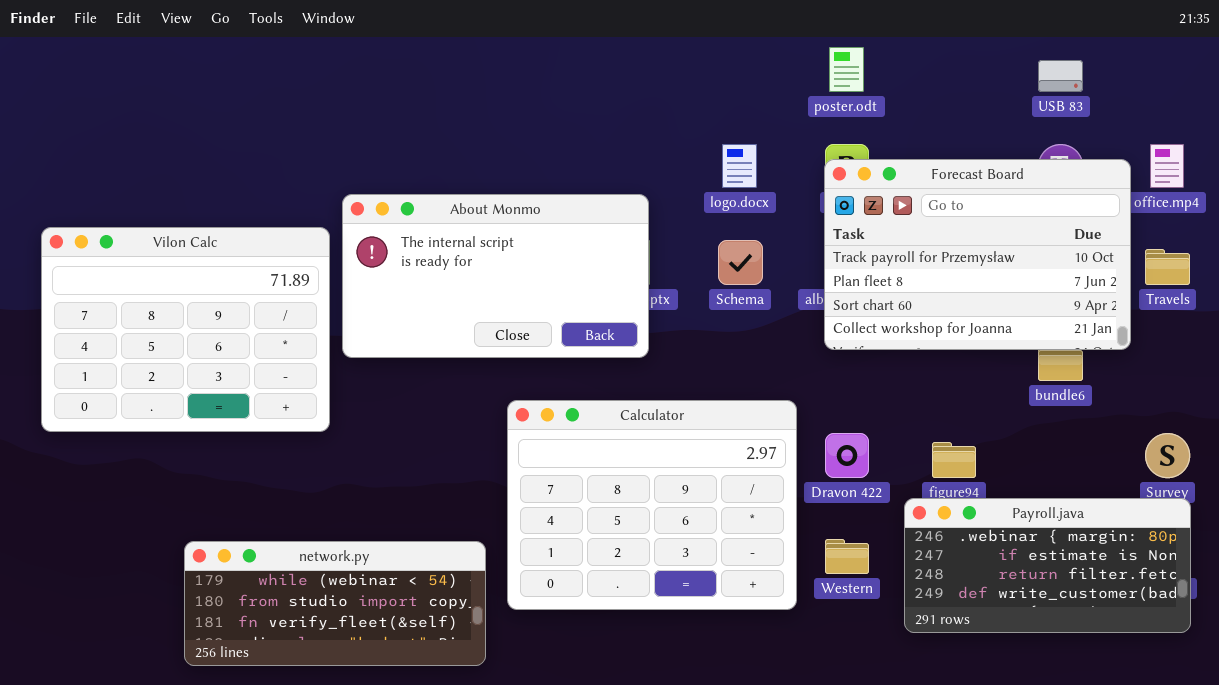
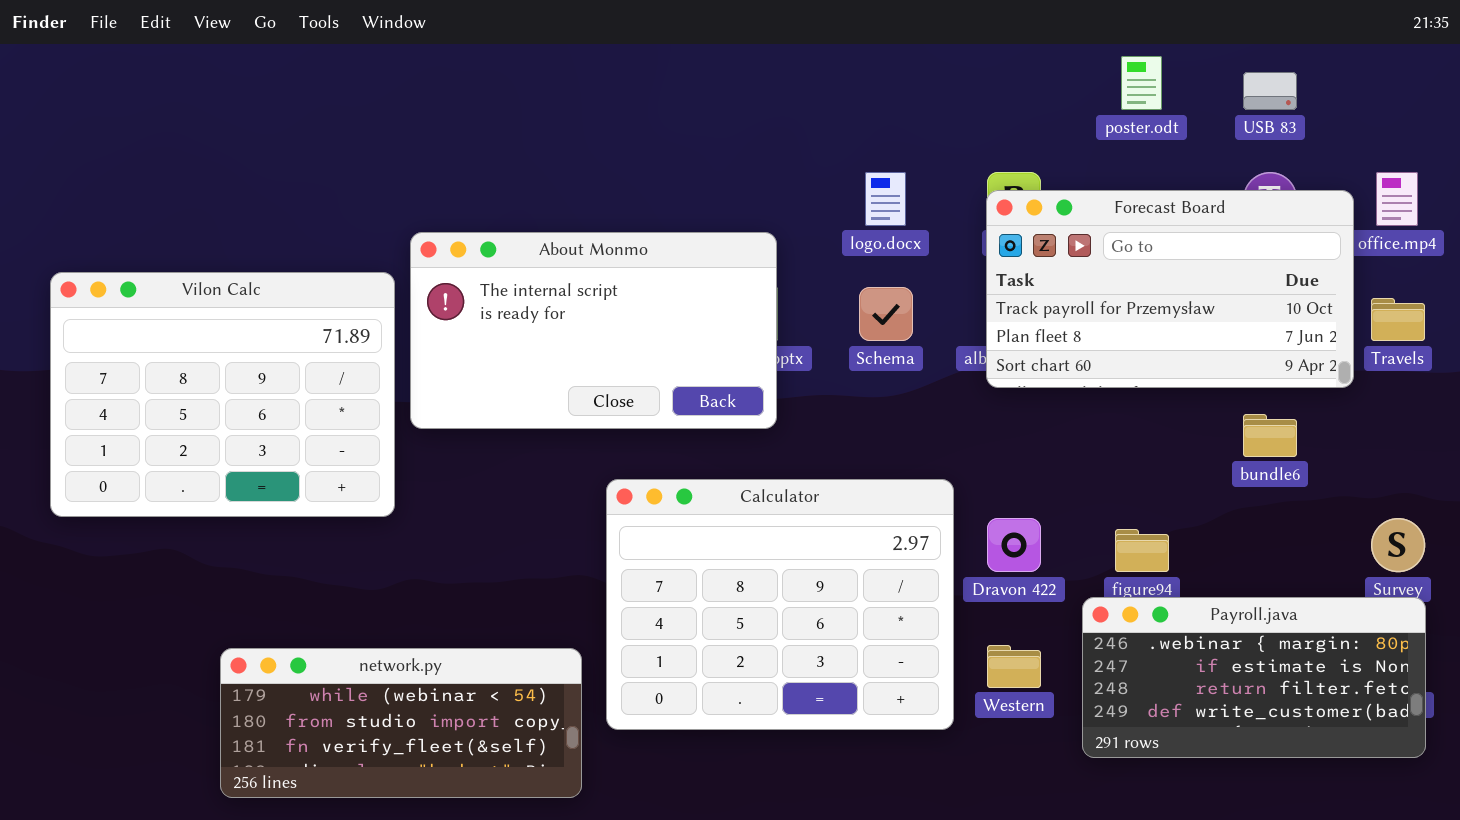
poster.odt: [829,47,864,92] -> [1121,56,1162,110], moved
Forecast Board: [824,159,1131,350] -> [986,190,1354,388], resized

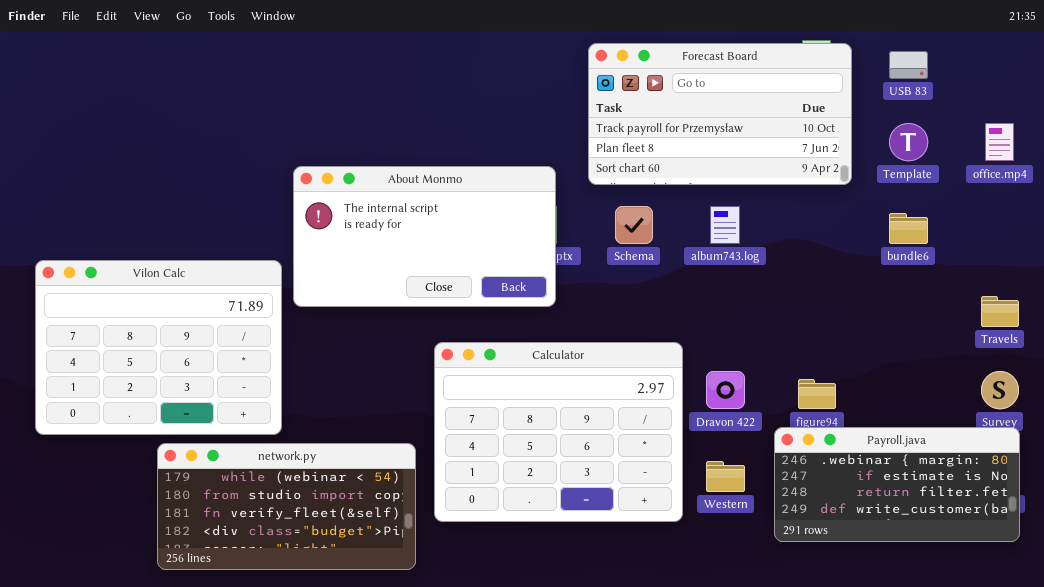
Forecast Board: [986,190,1354,388] -> [588,43,852,185], moved
Vilon Calc: [50,272,395,517] -> [35,260,282,435], moved
Travels: [1371,298,1425,341] -> [981,296,1019,327], moved
bundle6: [1243,414,1297,457] -> [889,213,928,244], moved
network.py: [220,648,582,798] -> [157,443,416,570], resized

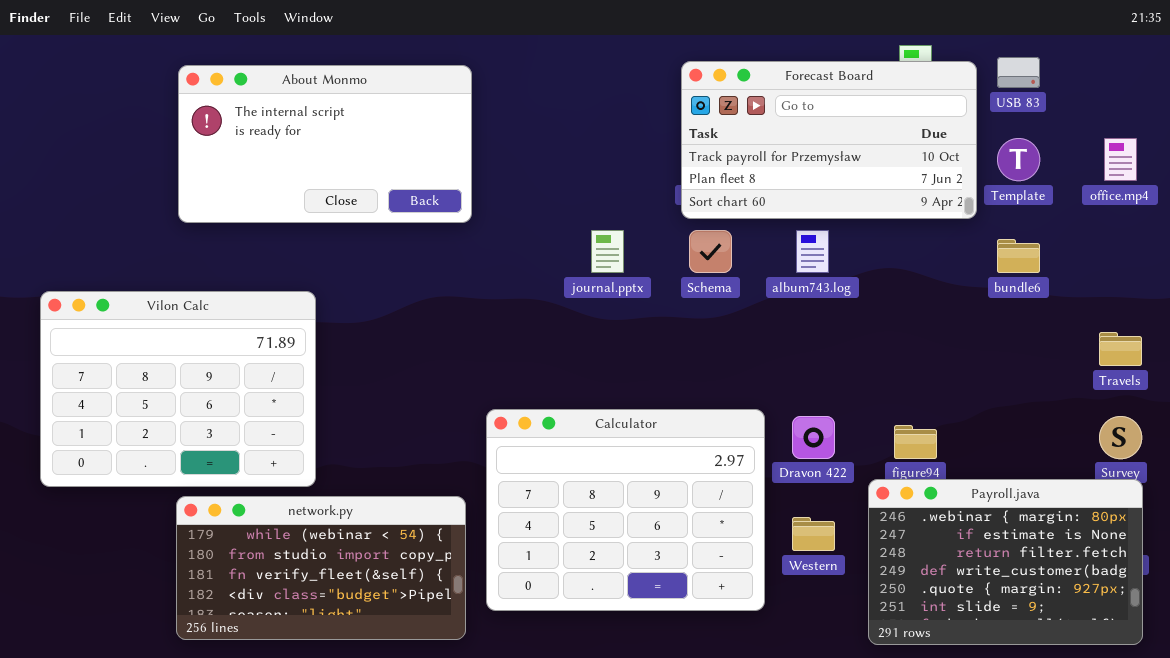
Forecast Board: [588,43,852,185] -> [681,61,977,219], moved
About Monmo: [293,166,556,307] -> [178,65,472,223], moved
Calculator: [434,342,683,522] -> [486,409,765,611], moved
Payroll.java: [774,427,1020,542] -> [868,479,1143,645], resized

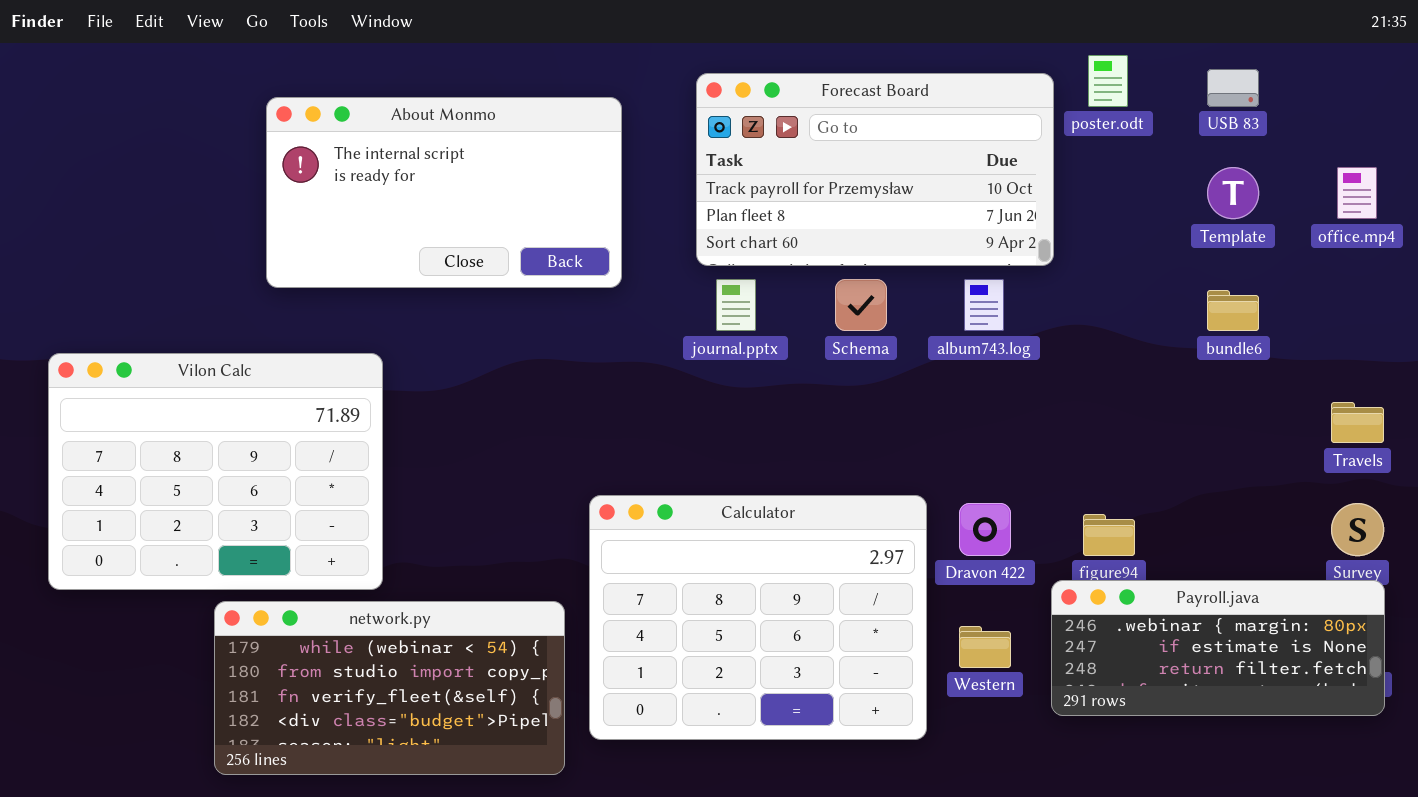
Forecast Board: [681,61,977,219] -> [696,73,1054,266], moved
About Monmo: [178,65,472,223] -> [266,97,622,288], moved
Payroll.java: [868,479,1143,645] -> [1051,580,1385,716], resized

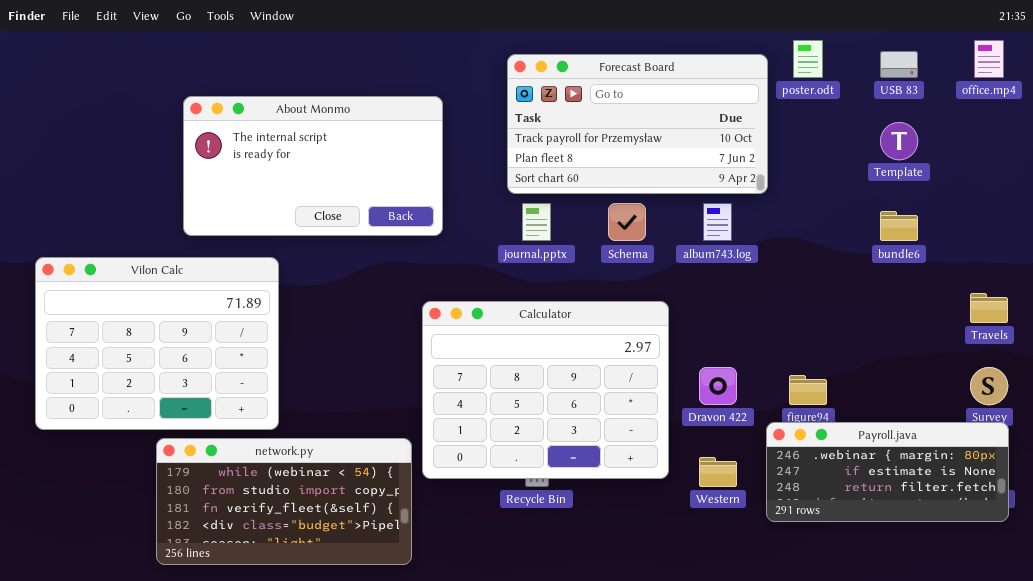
About Monmo: [266,97,622,288] -> [183,96,443,236], moved
office.mp4: [1337,167,1377,219] -> [974,40,1004,78], moved
Calculator: [589,495,927,740] -> [422,301,669,479], moved

